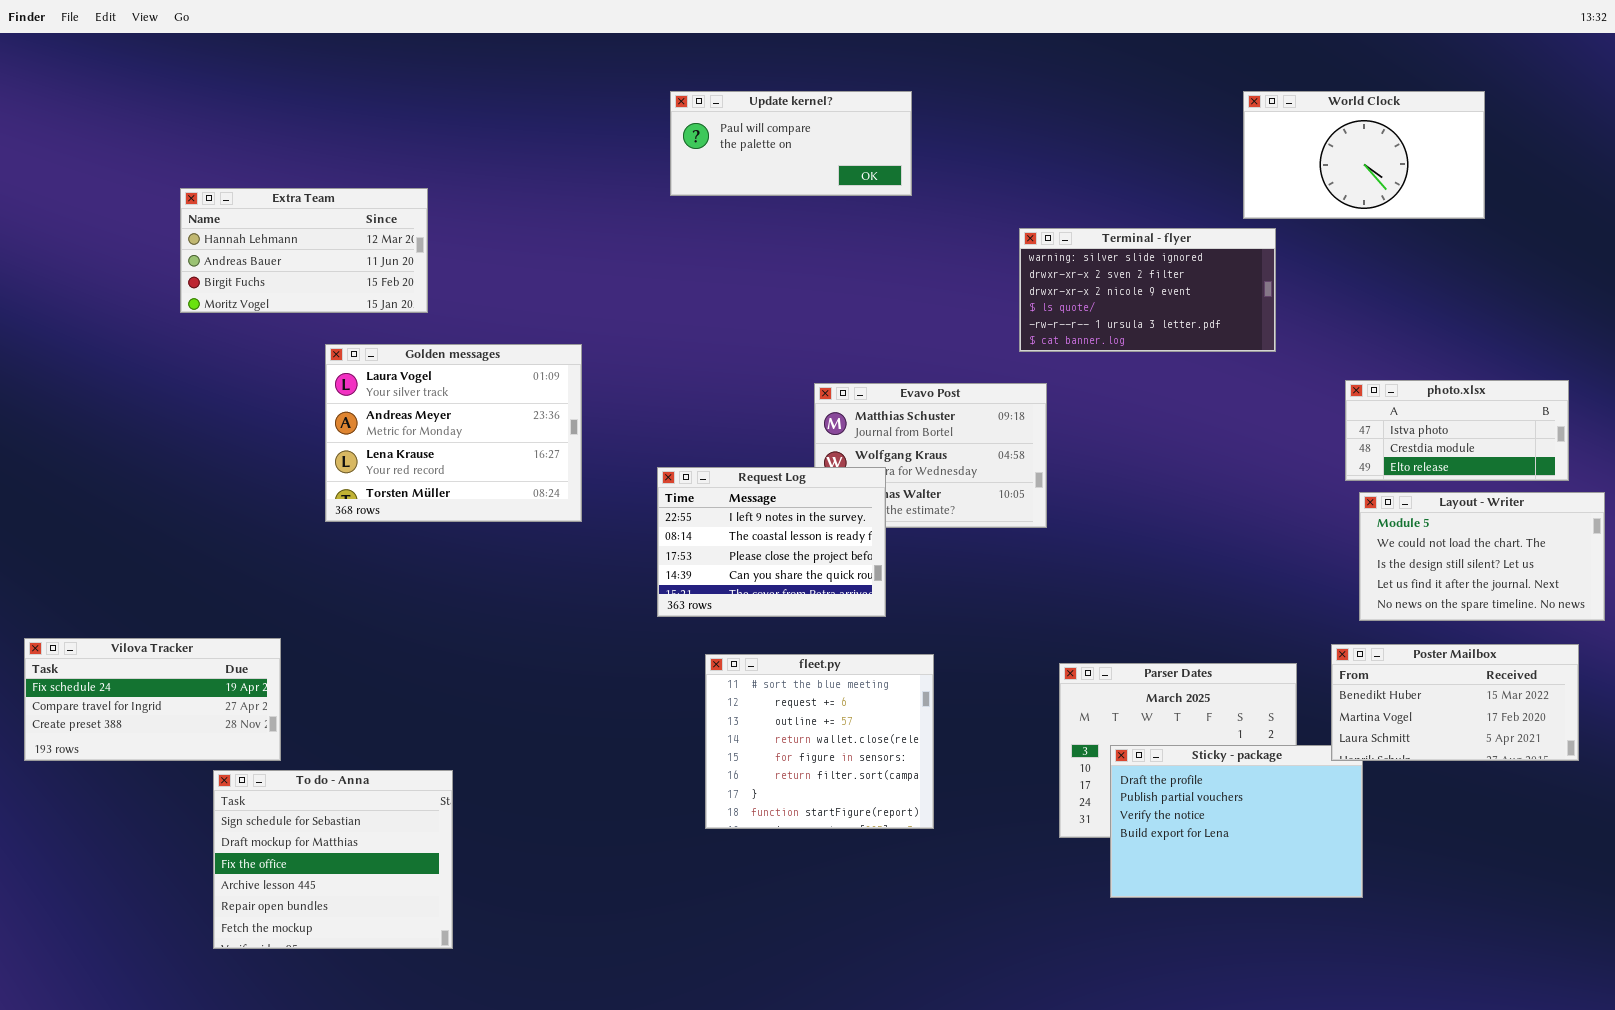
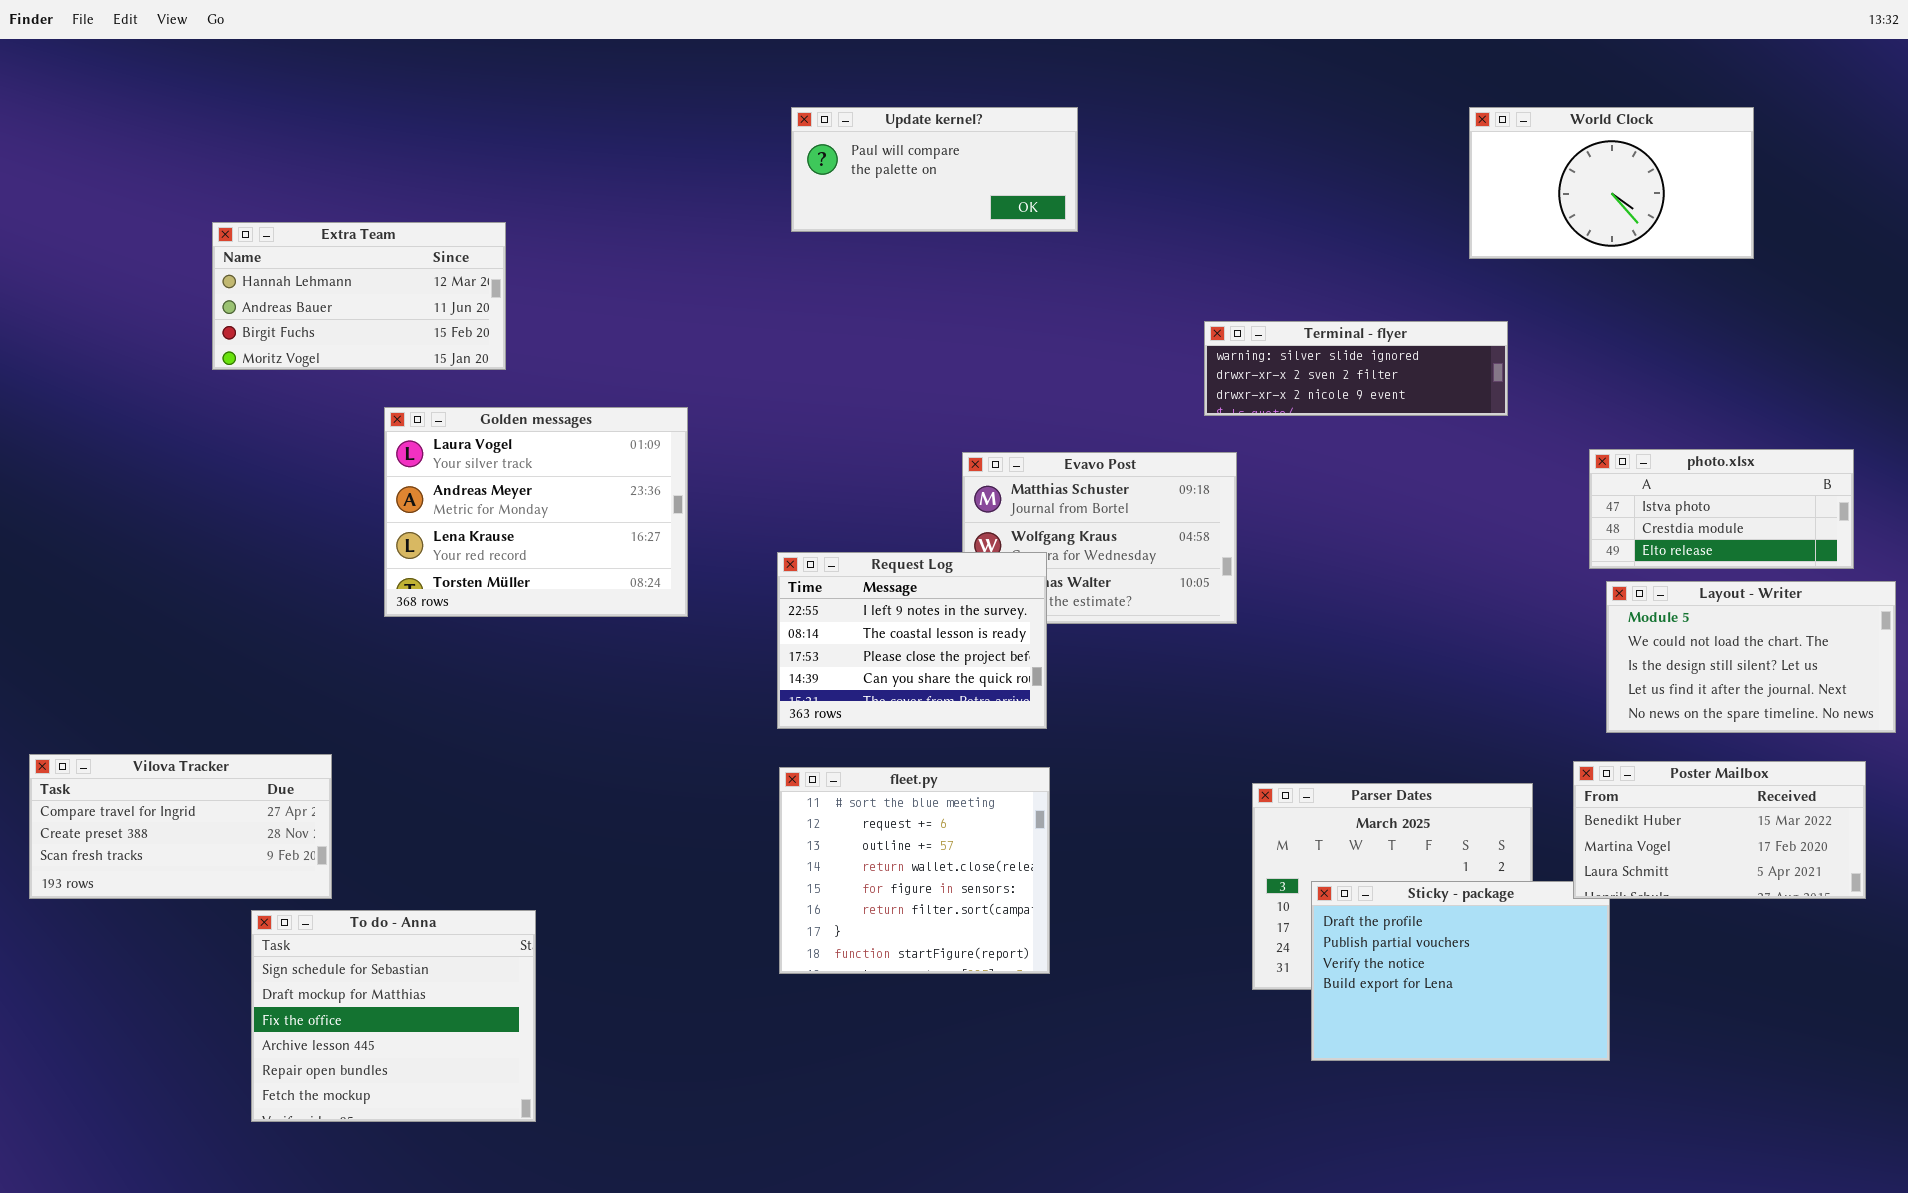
Terminal - flyer: [1019,228,1276,352] -> [1204,321,1508,416], resized
Vilova Tracker: [24,638,281,761] -> [29,754,332,899], scrolled down 1 row
fleet.py: [705,654,934,829] -> [779,767,1050,974], moved

